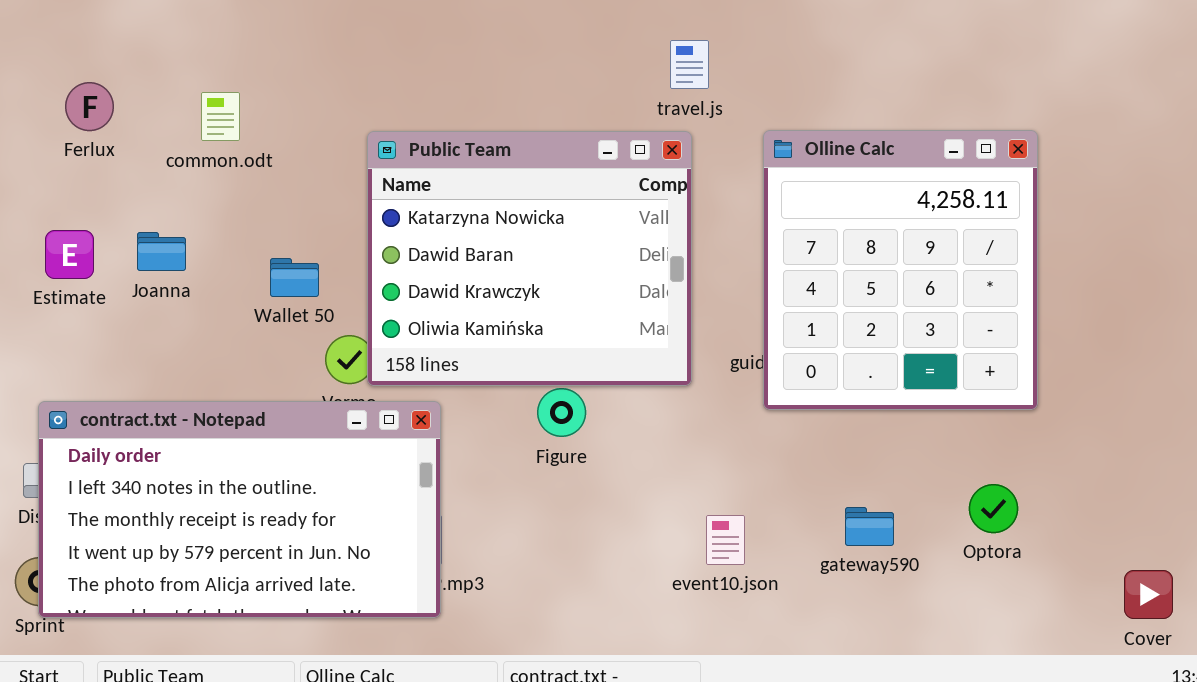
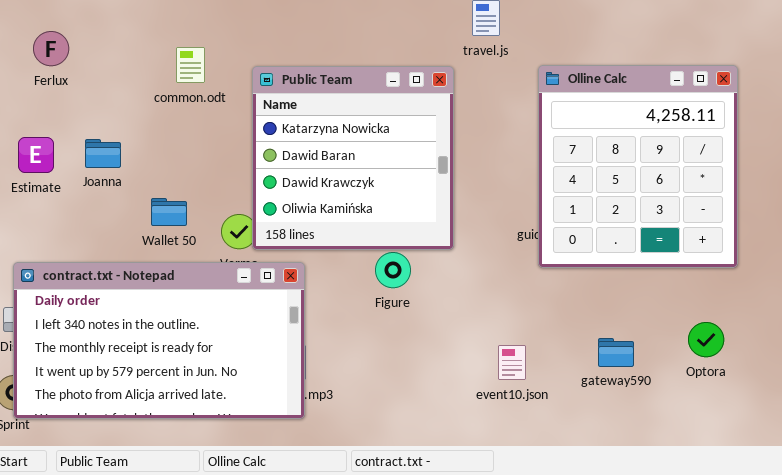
common.odt: [201,92,240,141] -> [176,47,205,83], moved
Public Team: [367,131,692,386] -> [252,66,454,250], resized
Wallet 50: [270,258,319,297] -> [151,198,187,226], moved

